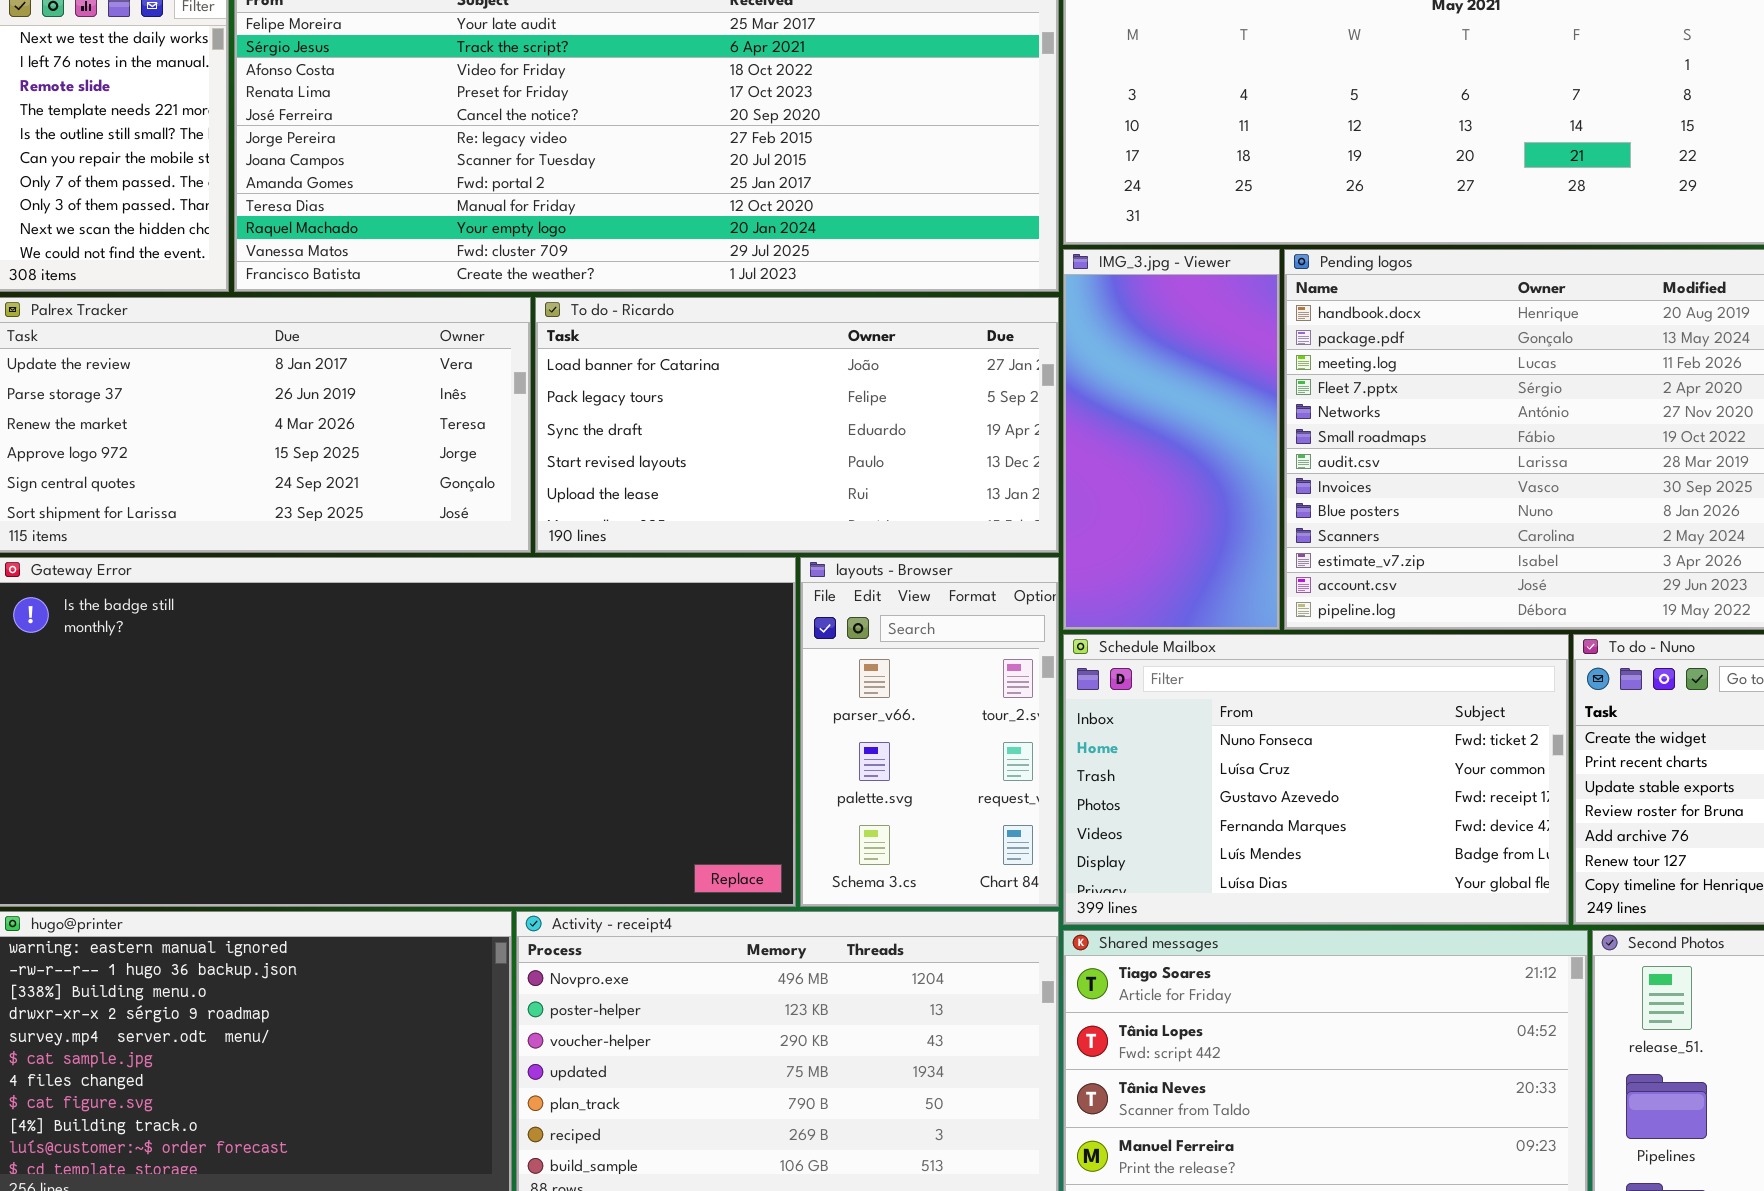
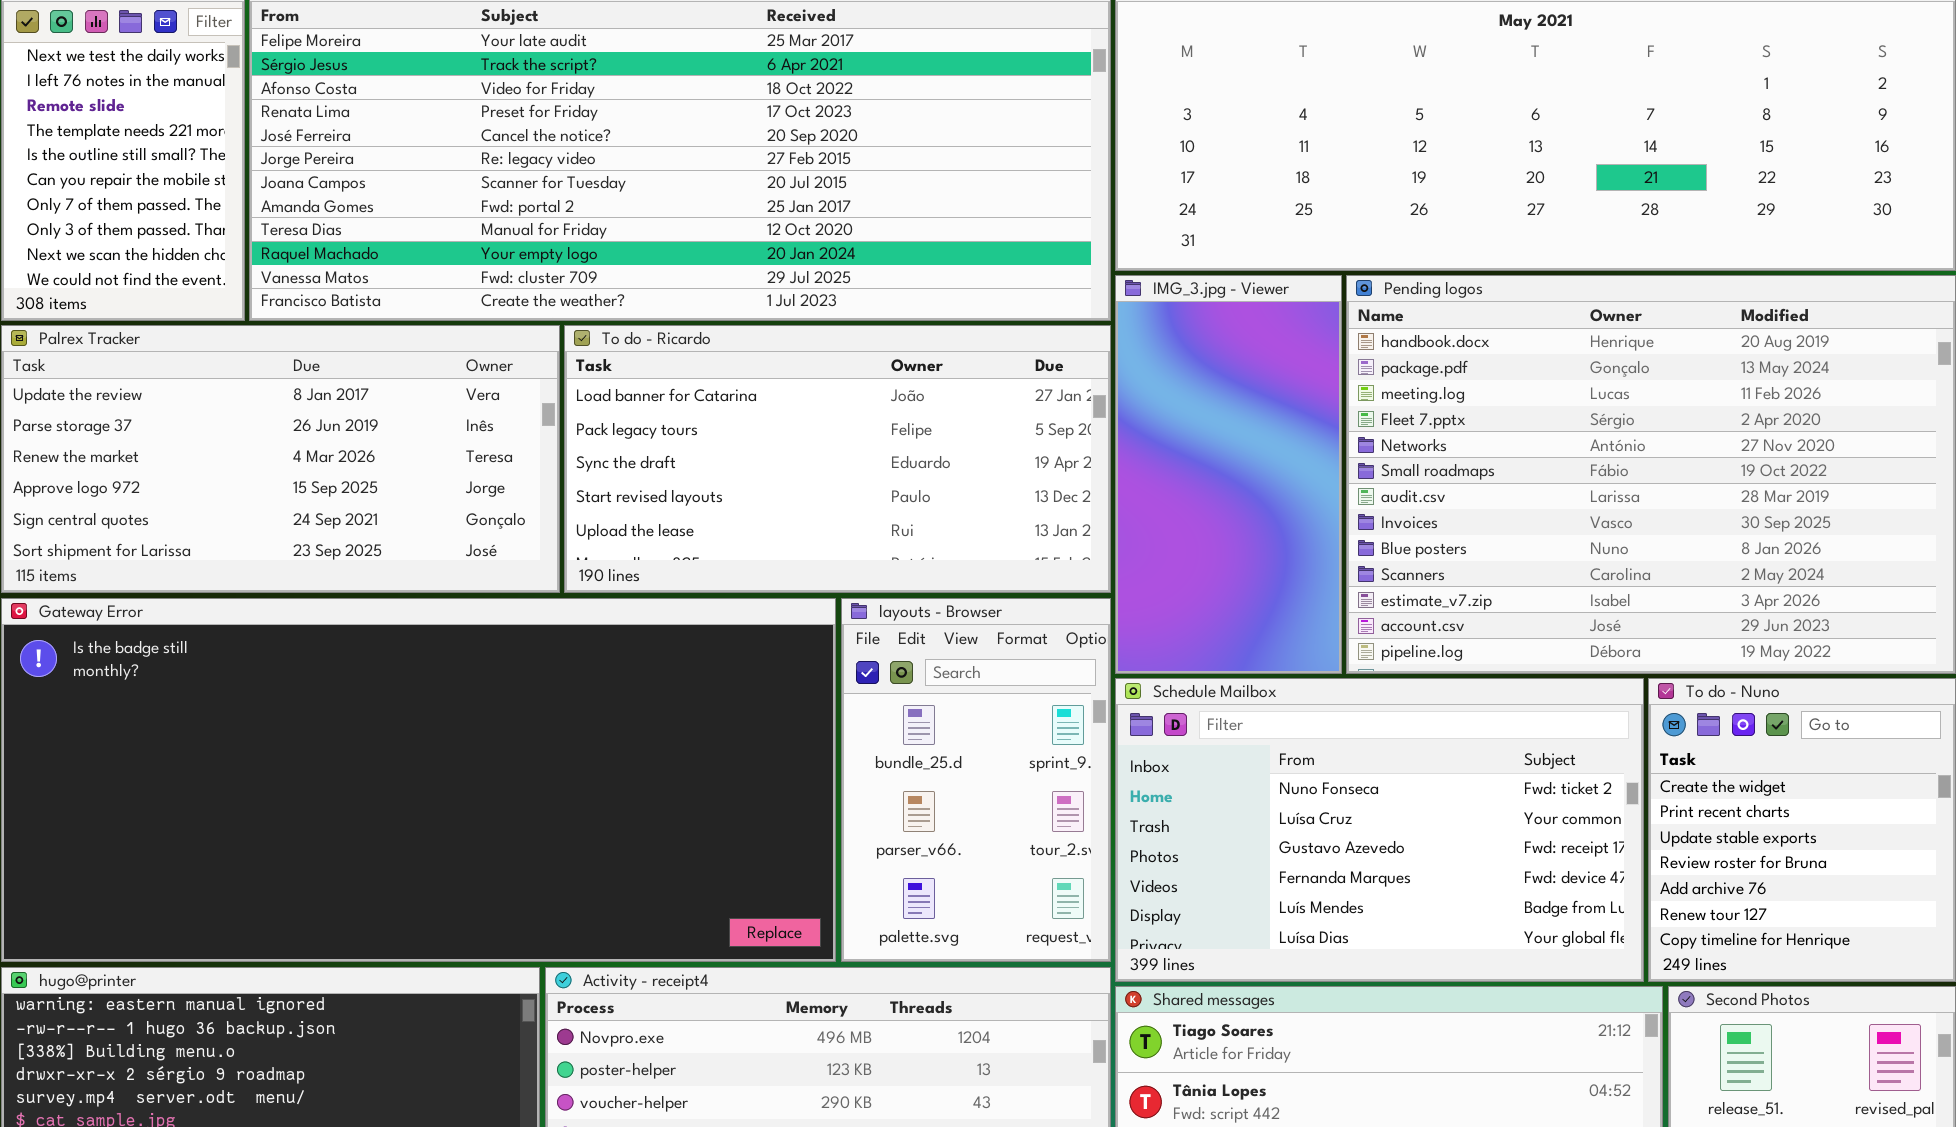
layouts - Browser: [800,557,1059,907] -> [841,598,1111,962], scrolled up 1 row

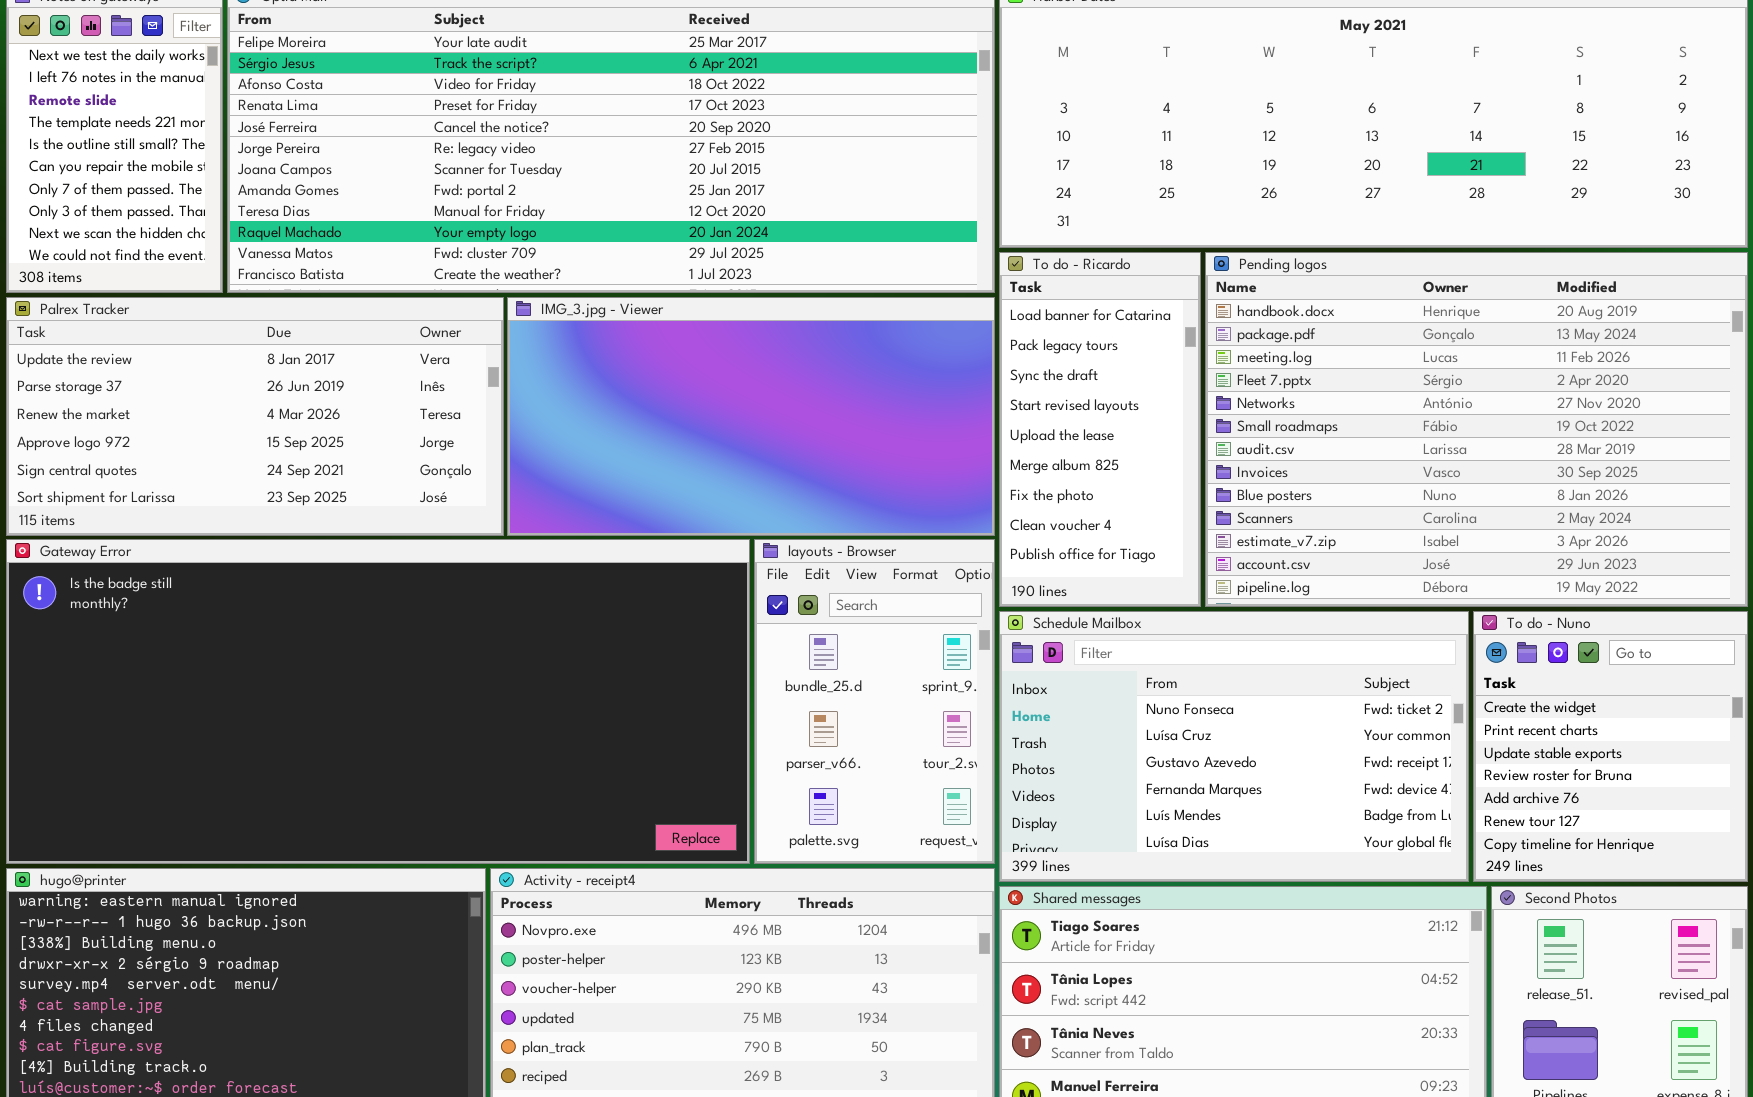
IMG_3.jpg - Viewer: [1115,275,1342,674] -> [507,297,995,536], moved, resized
To do - Ricardo: [564,325,1111,593] -> [999,252,1201,607], moved, resized

